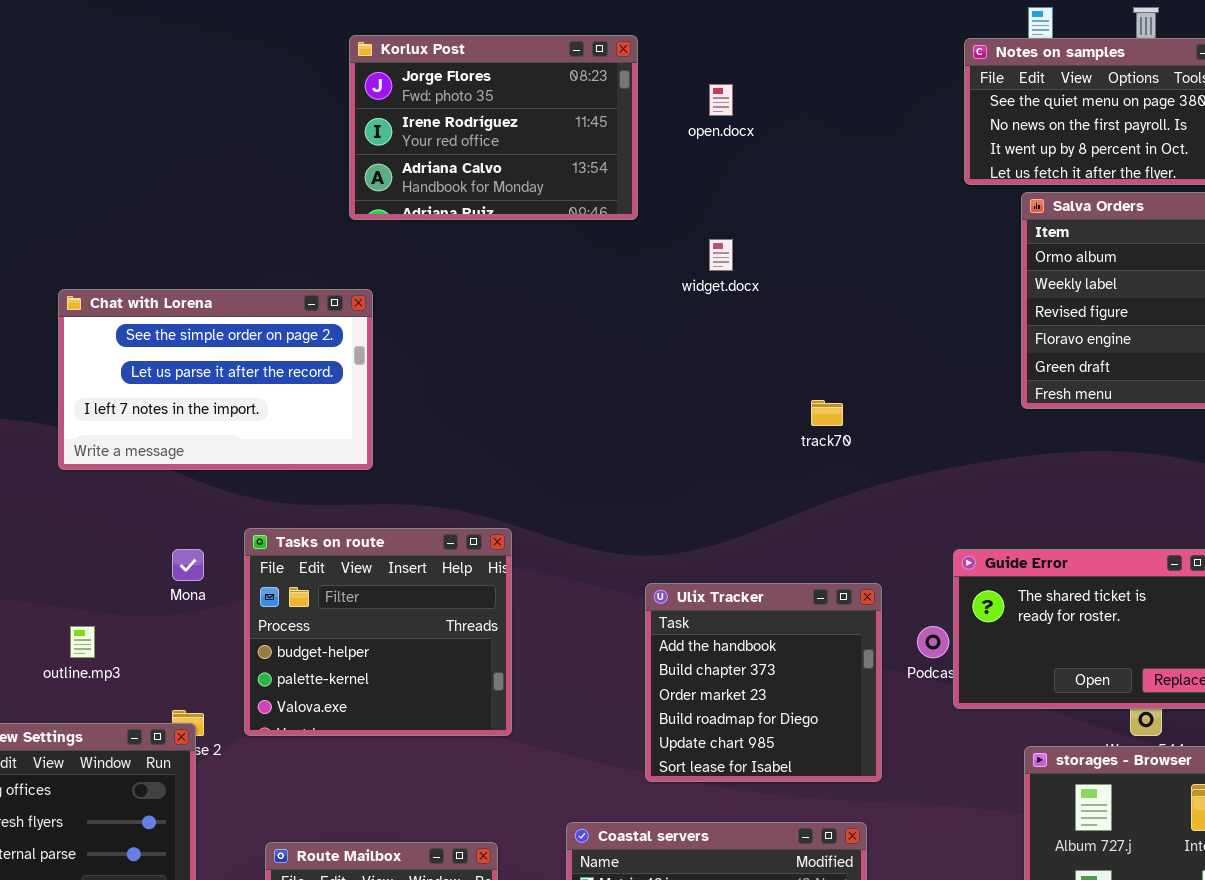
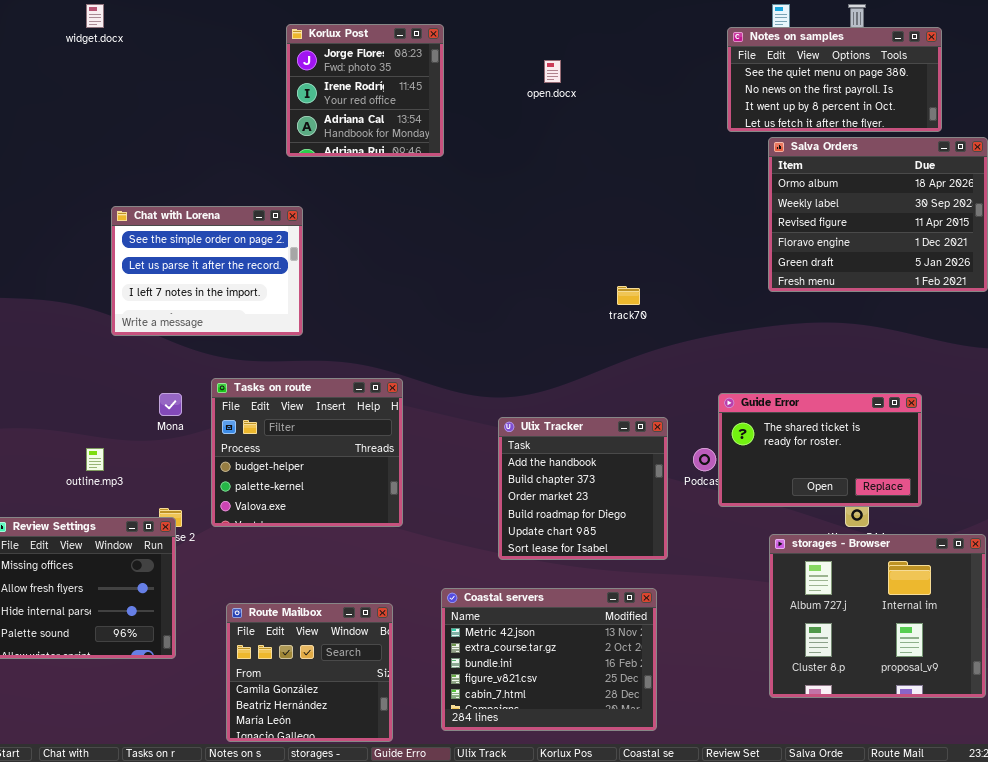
Korlux Post: [349,35,638,220] -> [286,24,444,157], resized
widget.docx: [709,239,733,271] -> [86,4,104,28], moved
Chat with Lorena: [58,289,373,470] -> [111,206,303,336], resized

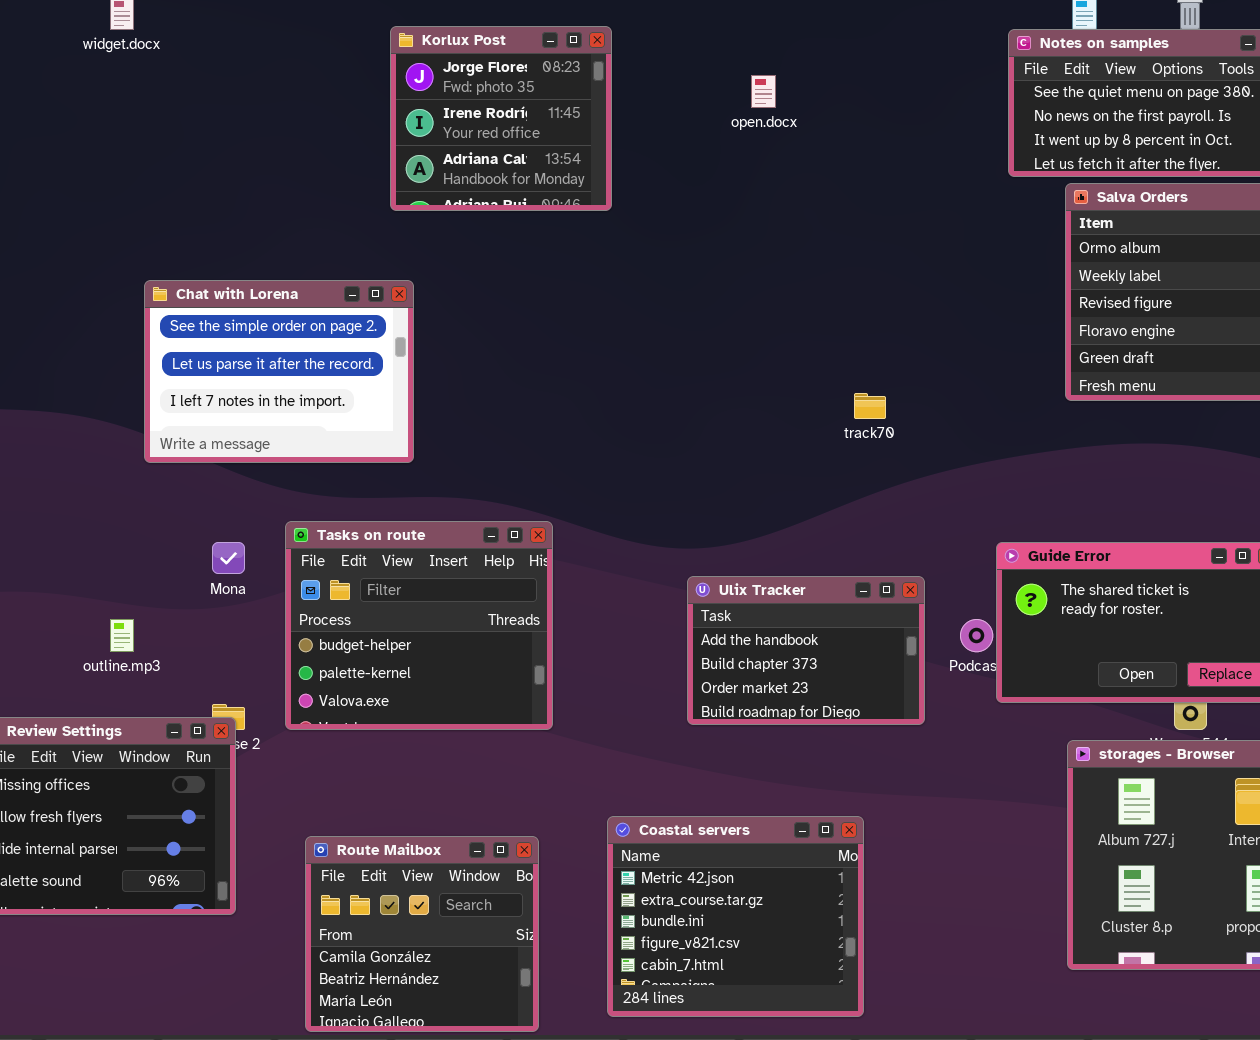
Ulix Tracker: [498,417,668,560] -> [687,576,925,725], resized
Coastal servers: [441,588,657,731] -> [607,816,864,1017], resized

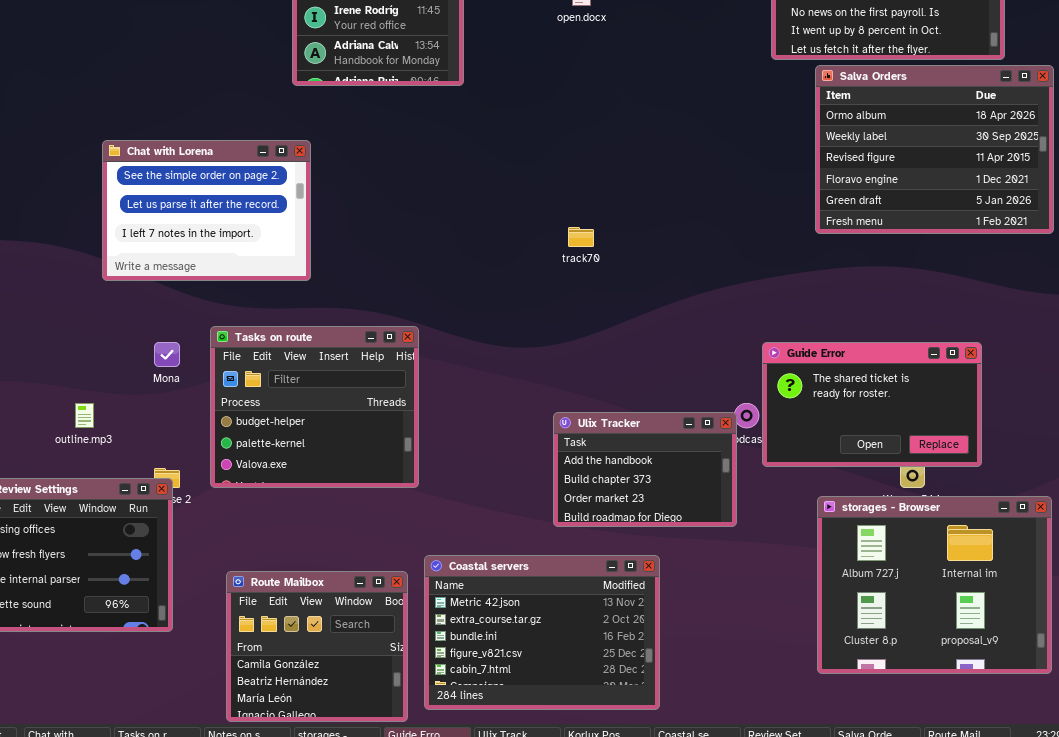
track70: [854,393,886,419] -> [568,227,594,247], moved
Ulix Tracker: [687,576,925,725] -> [553,412,737,527], moved
Coastal servers: [607,816,864,1017] -> [424,555,660,710], resized

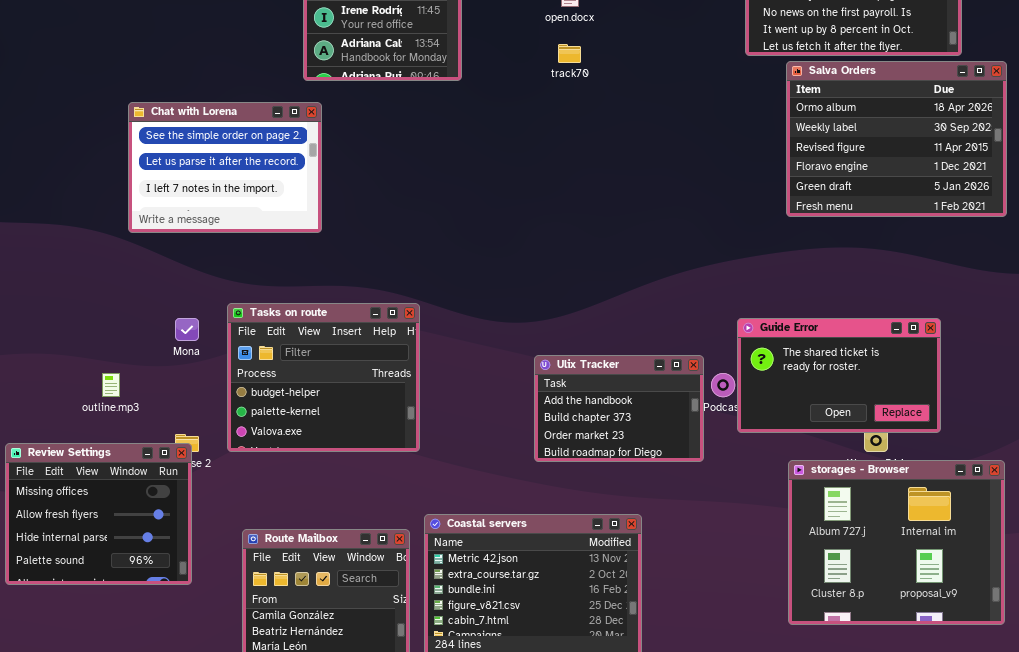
Chat with Lorena: [102,140,311,281] -> [128,102,322,233], moved
track70: [568,227,594,247] -> [558,44,581,63], moved
Ulix Tracker: [553,412,737,527] -> [534,355,704,462], moved

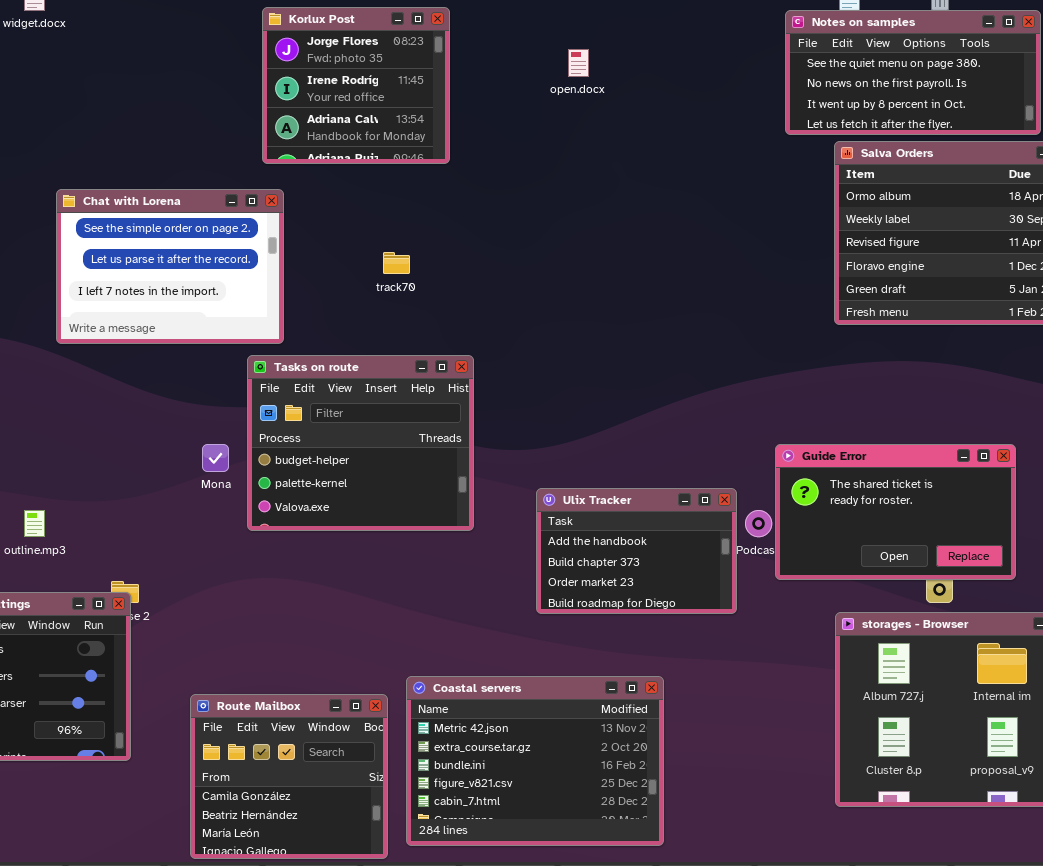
track70: [558,44,581,63] -> [383,252,410,274], moved
Tasks on route: [227,303,420,452] -> [247,355,474,531], moved
Mona: [175,318,199,341] -> [202,444,229,472], moved

